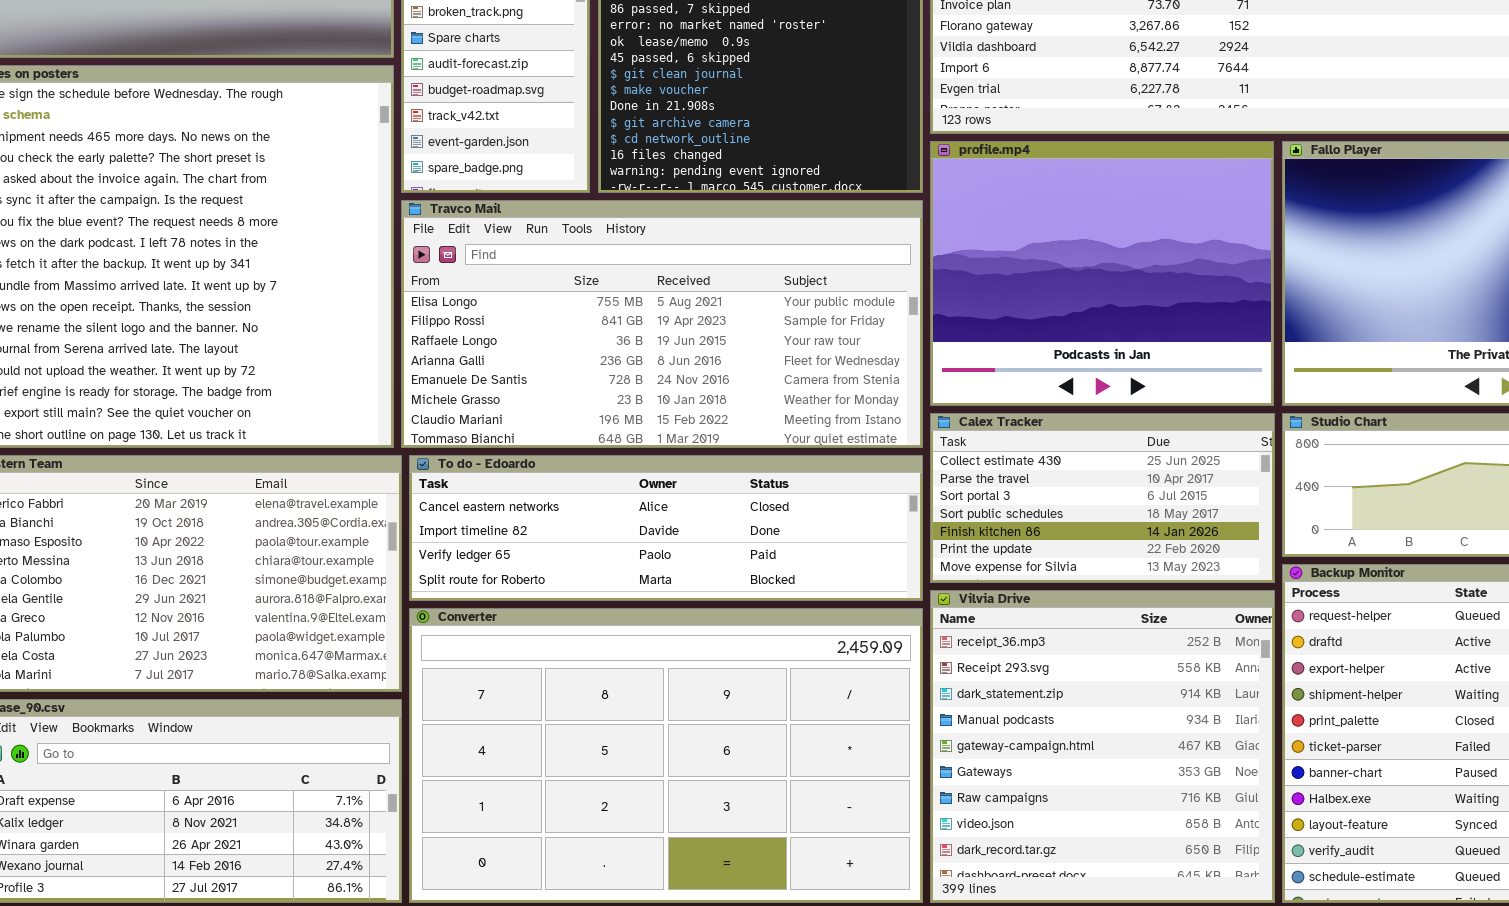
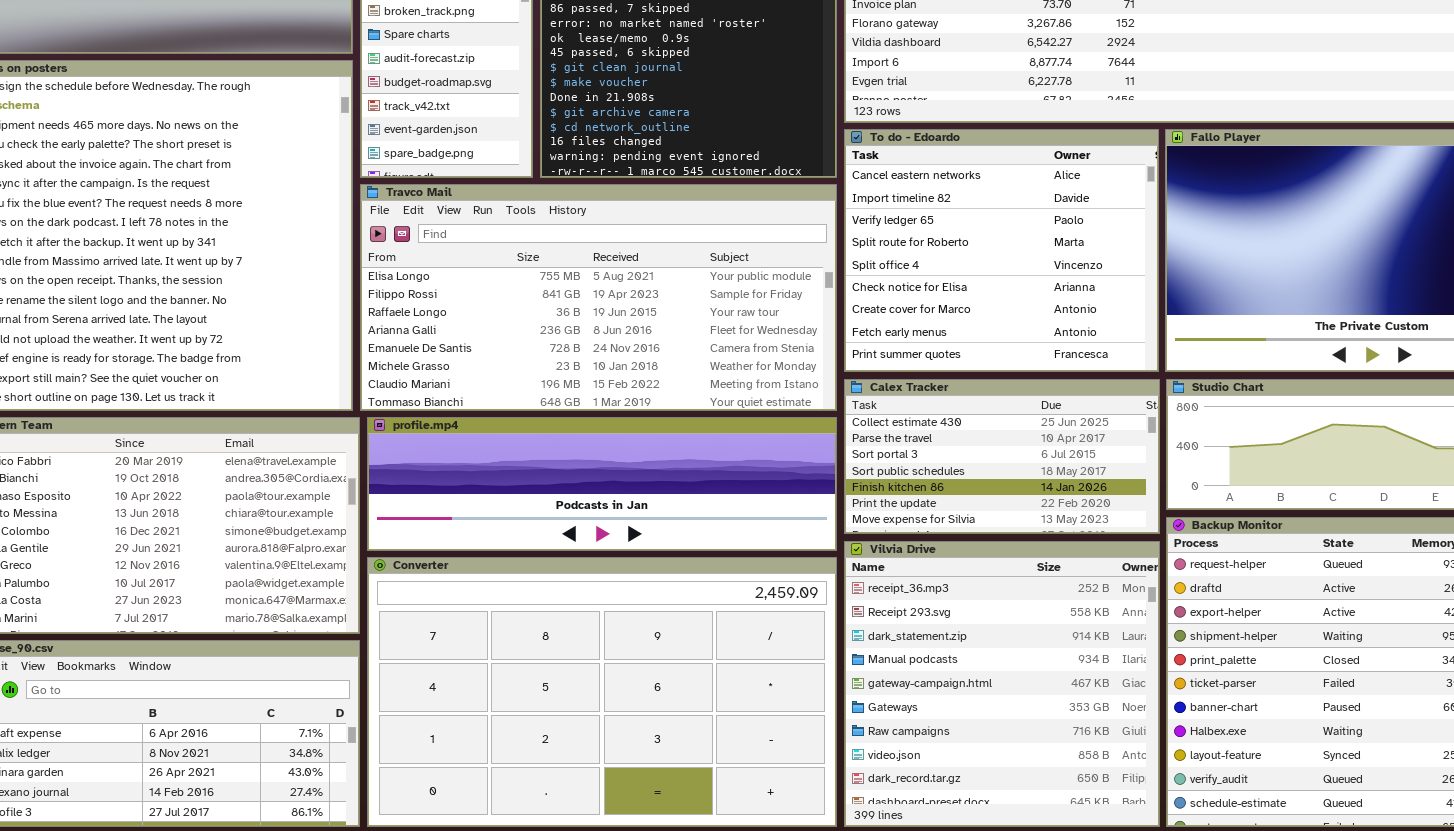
profile.mp4: [930,141,1274,406] -> [367,417,837,551], moved, resized
To do - Edoardo: [409,455,923,601] -> [844,129,1159,372], moved, resized

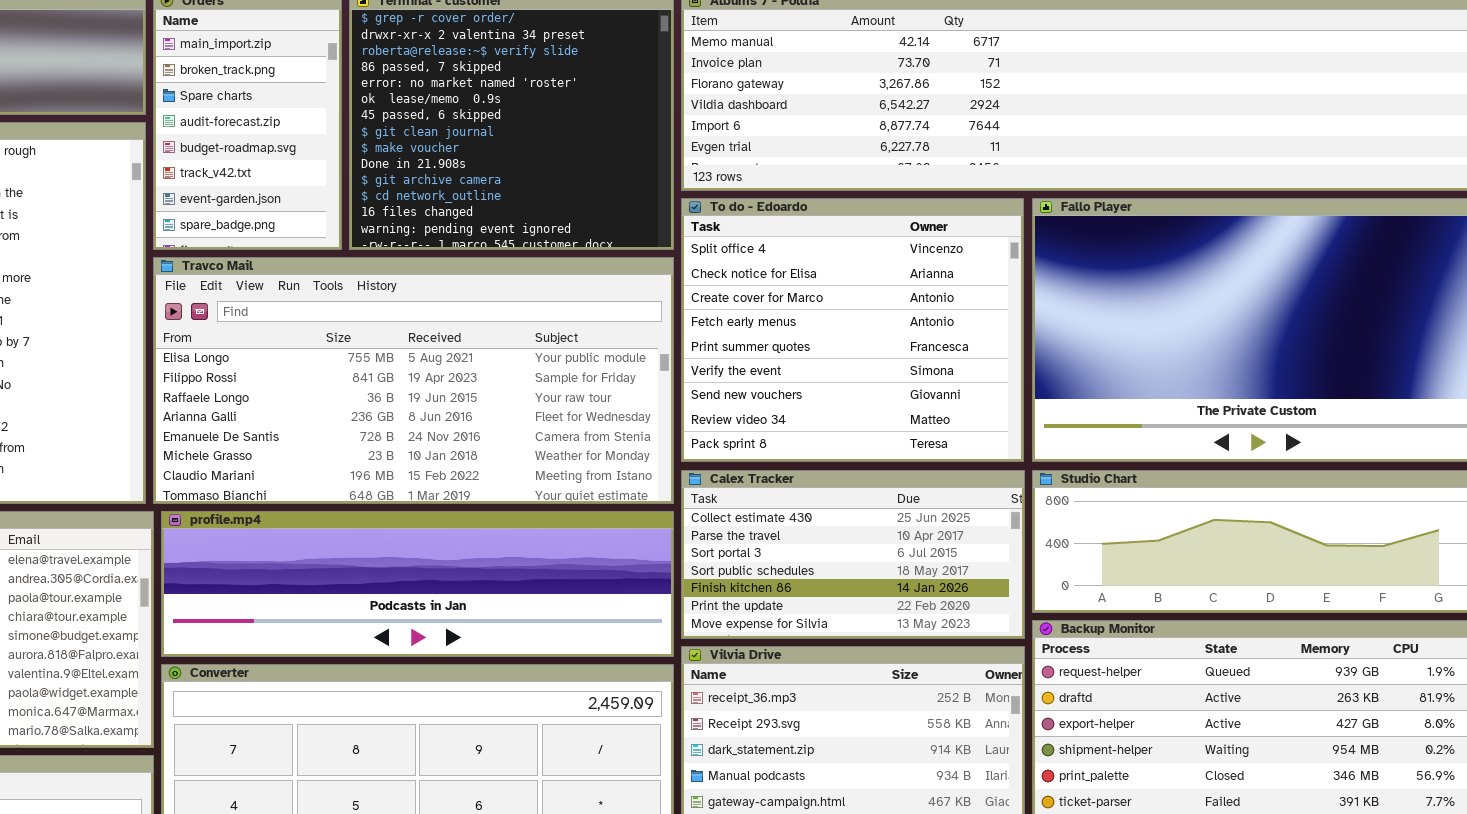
To do - Edoardo: [844,129,1159,372] -> [681,198,1024,462], scrolled down 4 rows

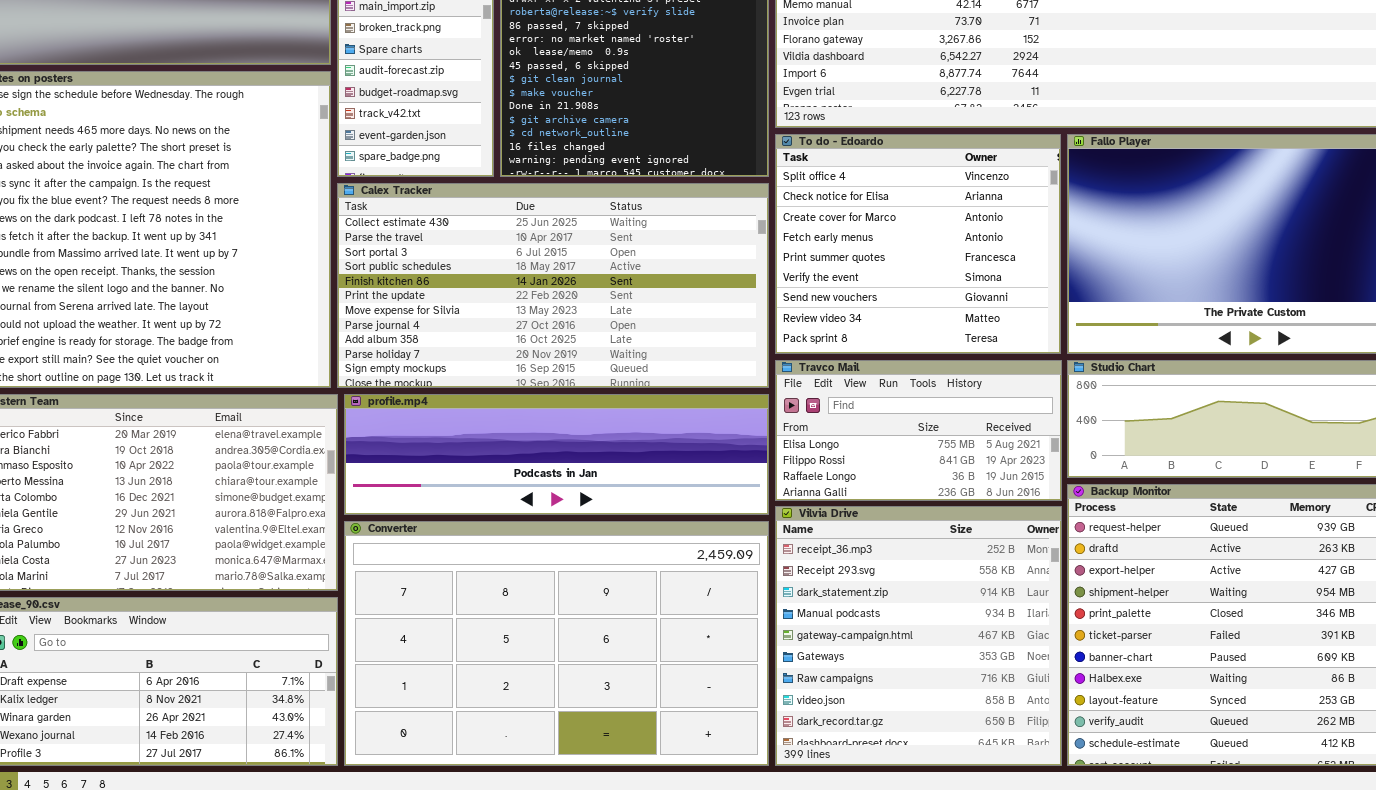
Travco Mail: [153,257,674,504] -> [775,360,1062,501], moved, resized
Calex Tracker: [681,470,1025,639] -> [337,183,769,388], moved, resized

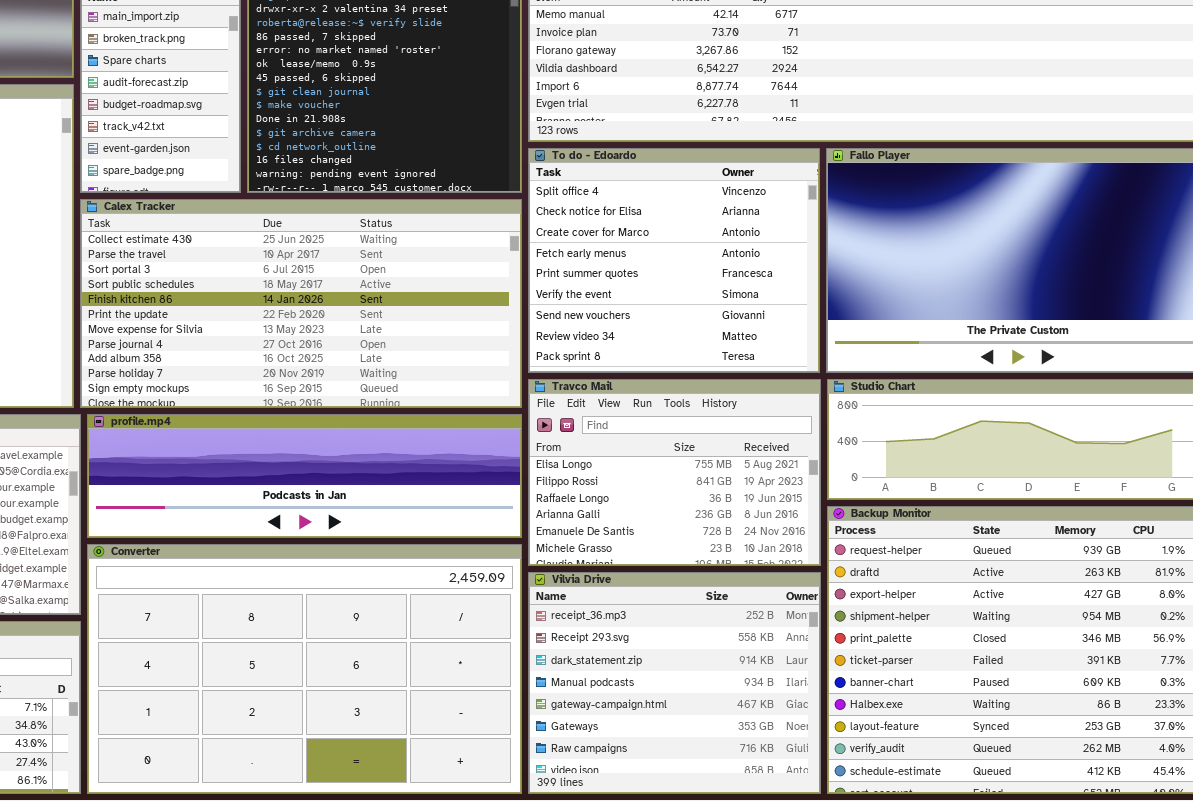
Travco Mail: [775,360,1062,501] -> [528,379,821,566], resized
Vilvia Drive: [775,506,1062,766] -> [528,572,821,794], resized

